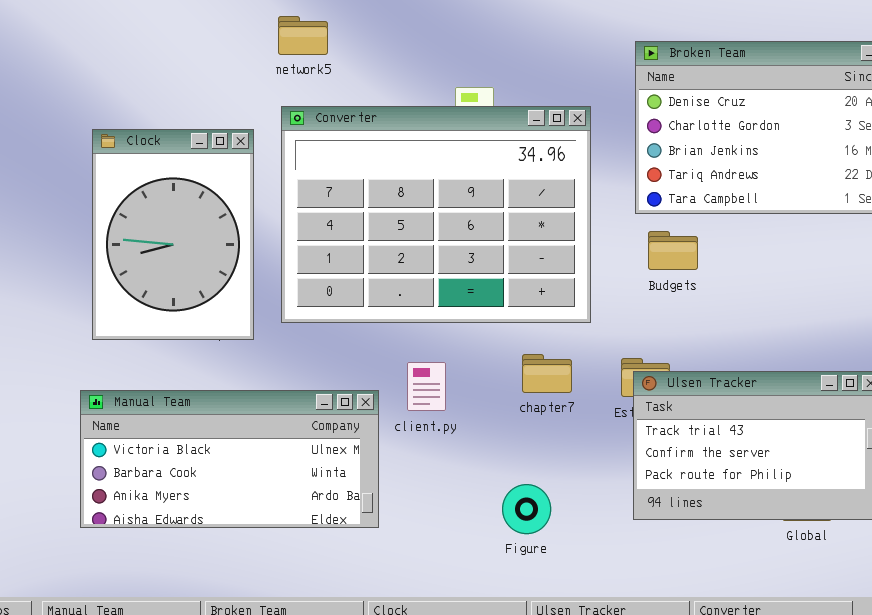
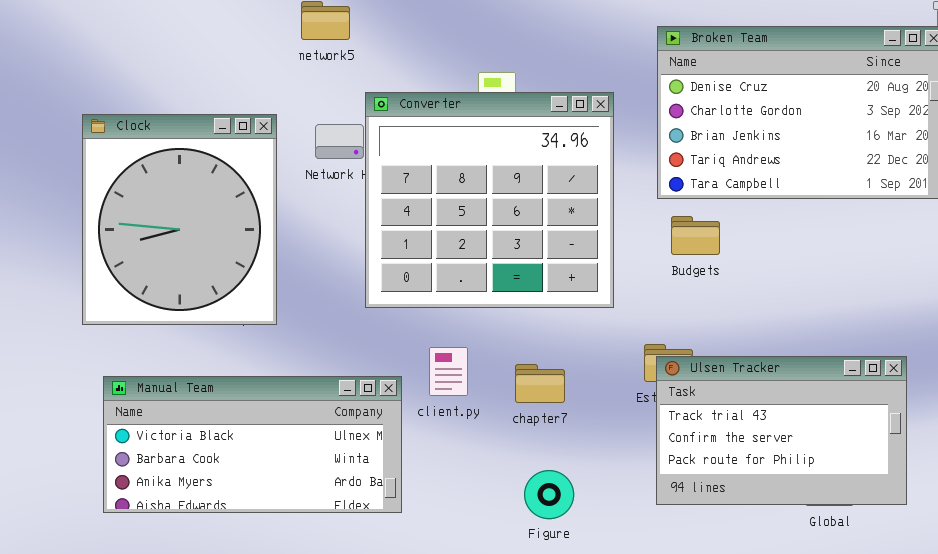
Converter: [281,106,591,323] -> [365,92,614,308], resized
Clock: [92,129,254,340] -> [82,114,277,325], resized
chapter7: [522,354,572,393] -> [515,364,565,403], moved

